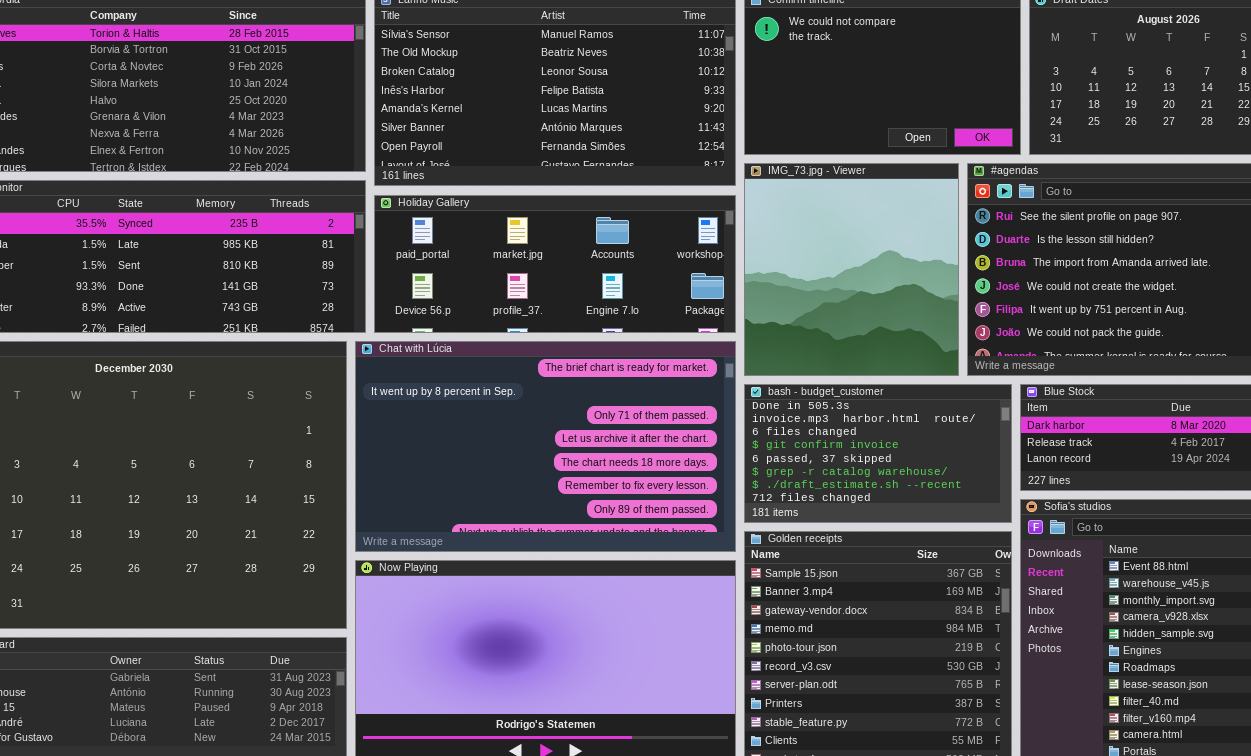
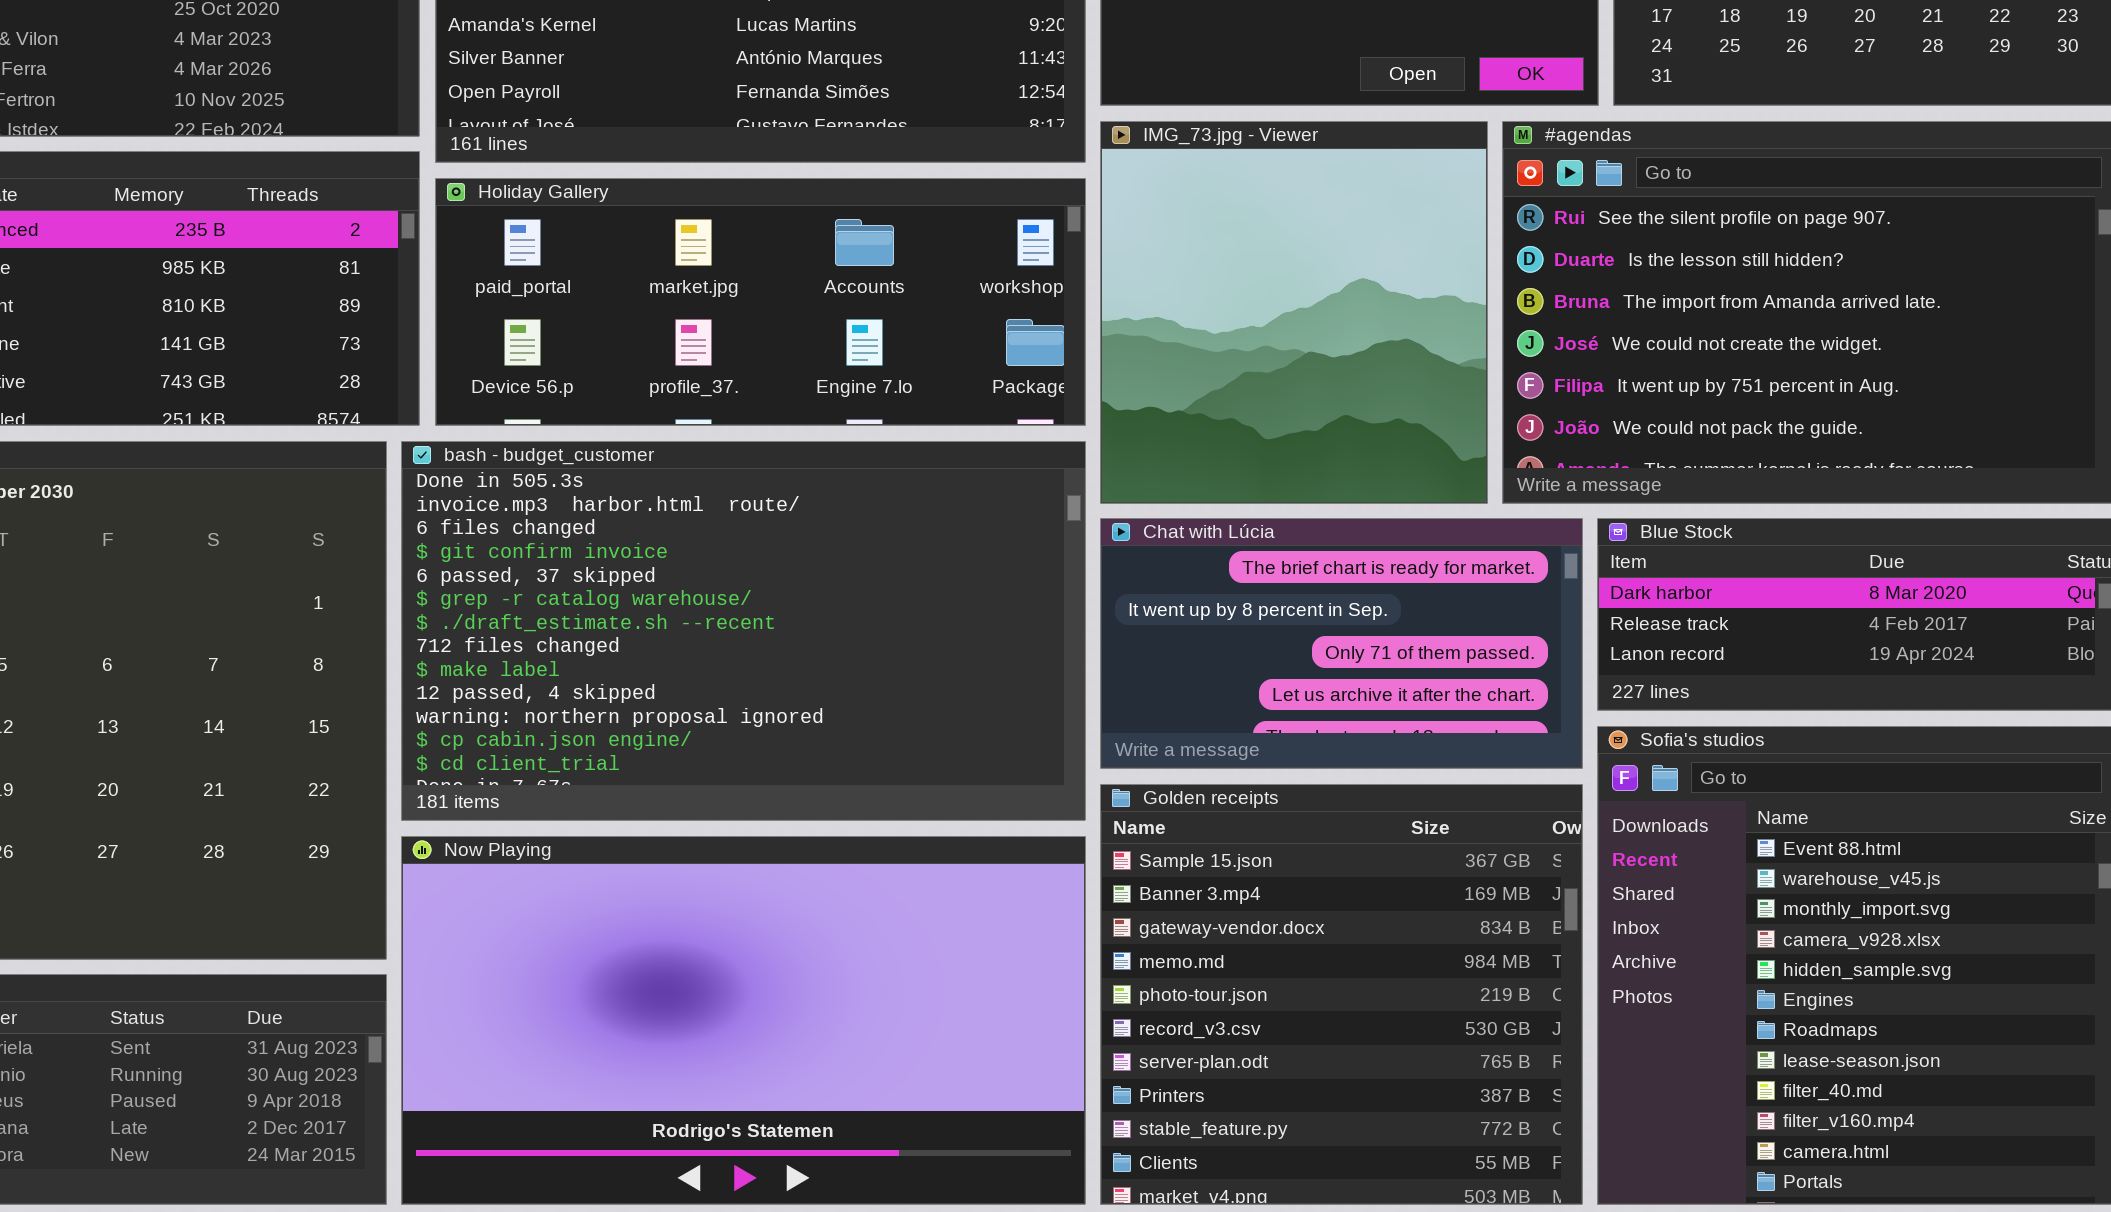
Chat with Lúcia: [355,341,736,552] -> [1100,518,1583,769], moved, resized
bash - budget_customer: [744,384,1012,523] -> [401,441,1086,821], moved, resized

